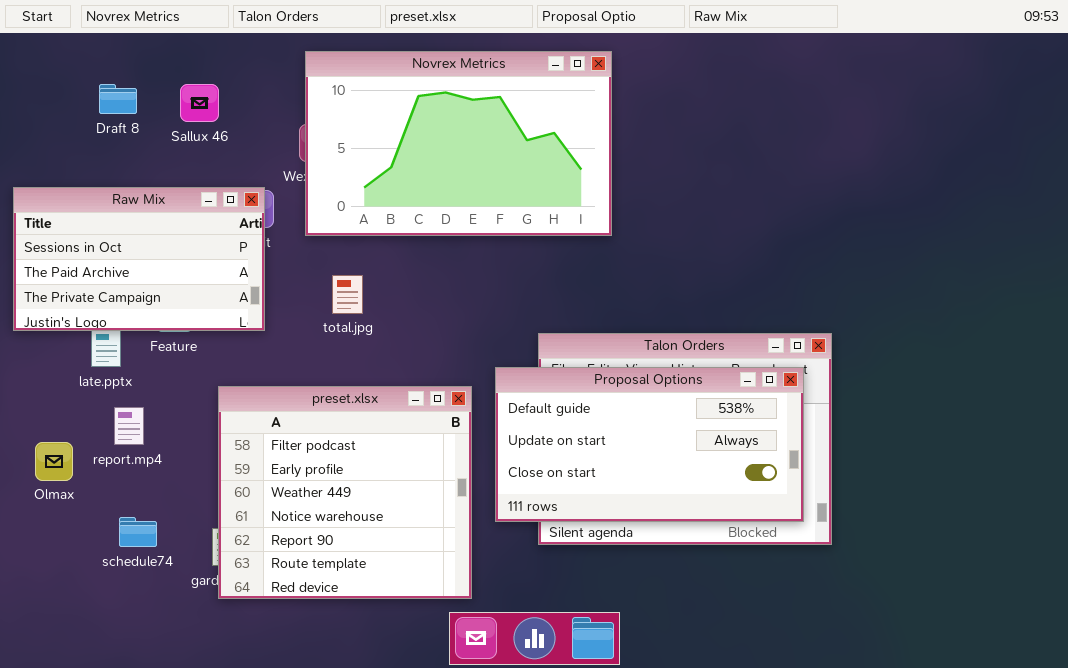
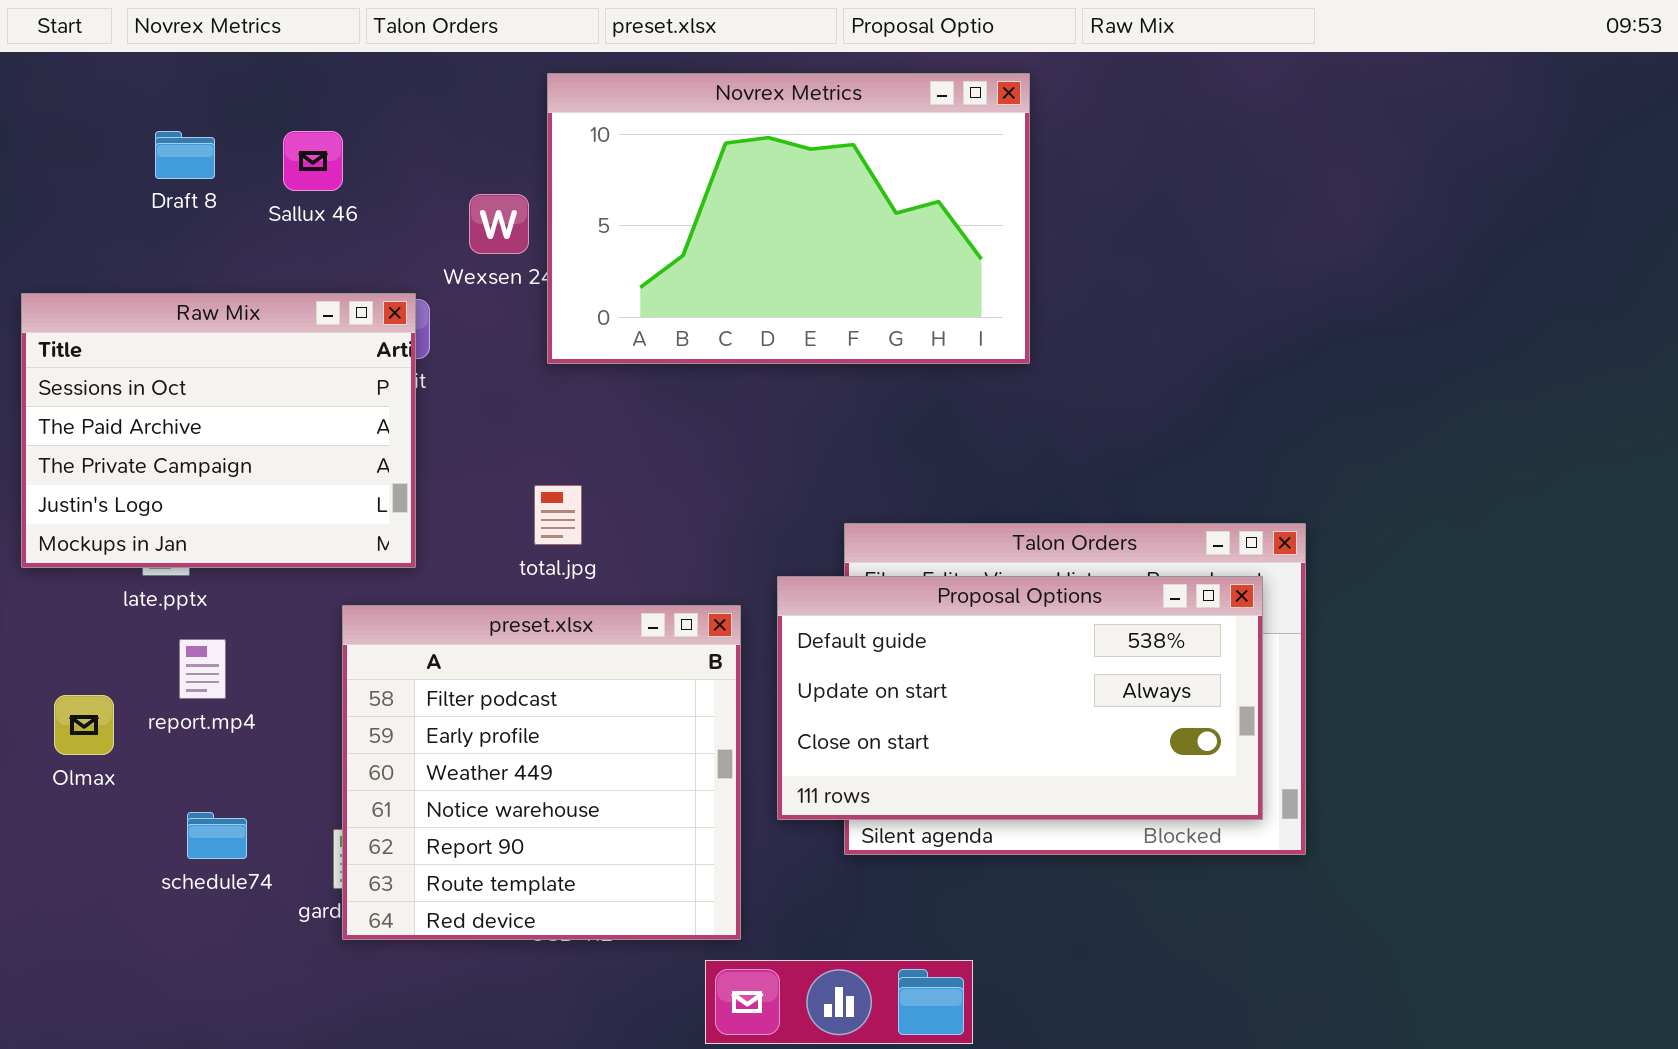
Novrex Metrics: [305,51,612,236] -> [547,73,1030,364], moved
Raw Mix: [13,187,265,331] -> [21,293,416,568], resized
total.jpg: [332,275,363,314] -> [534,485,582,545], moved

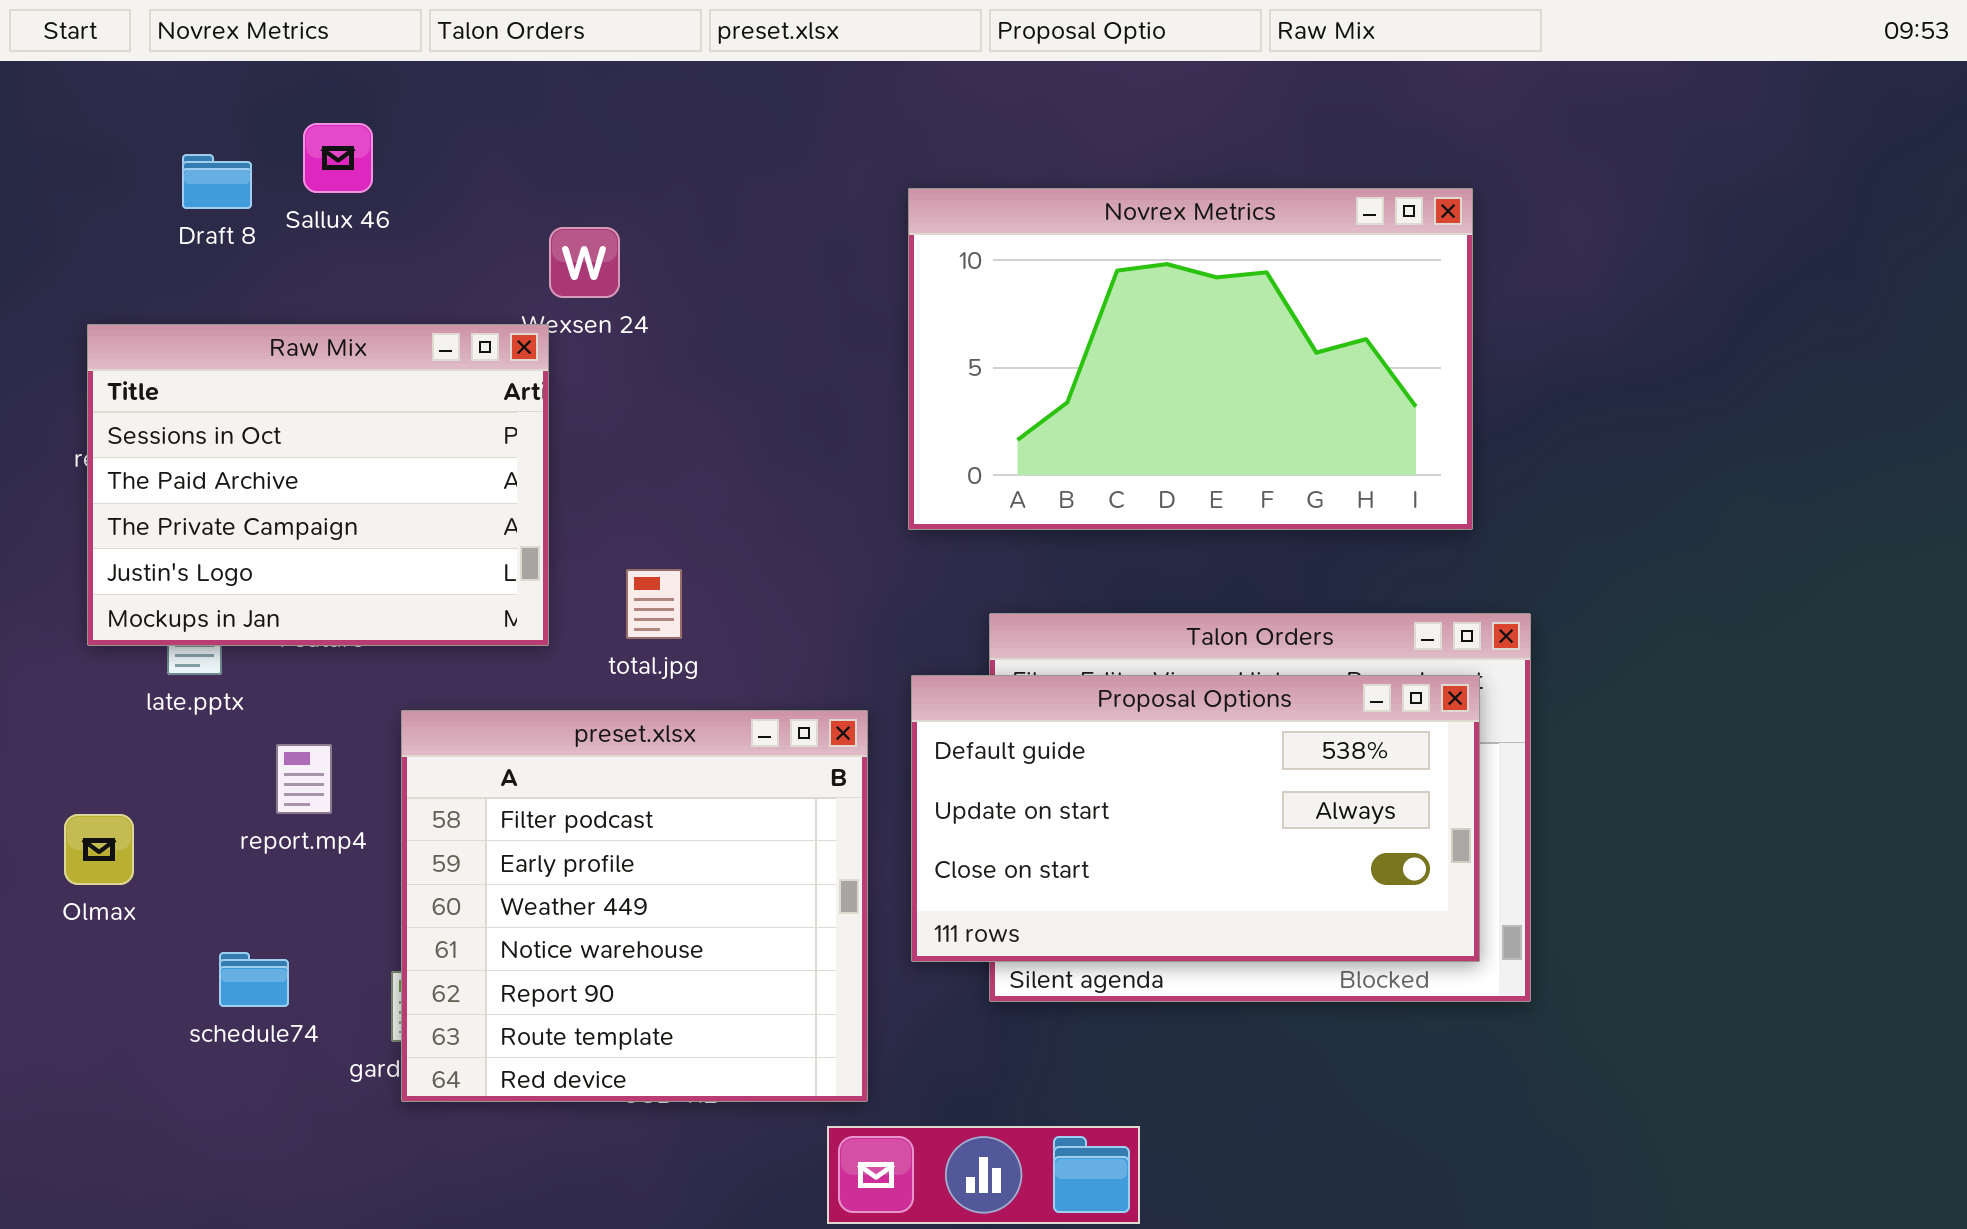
Novrex Metrics: [547,73,1030,364] -> [908,188,1473,530], moved
Sallux 46: [283,131,343,191] -> [303,123,373,193], moved
Raw Mix: [21,293,416,568] -> [87,324,549,646], moved
report.mp4: [179,639,226,699] -> [276,744,332,814], moved

